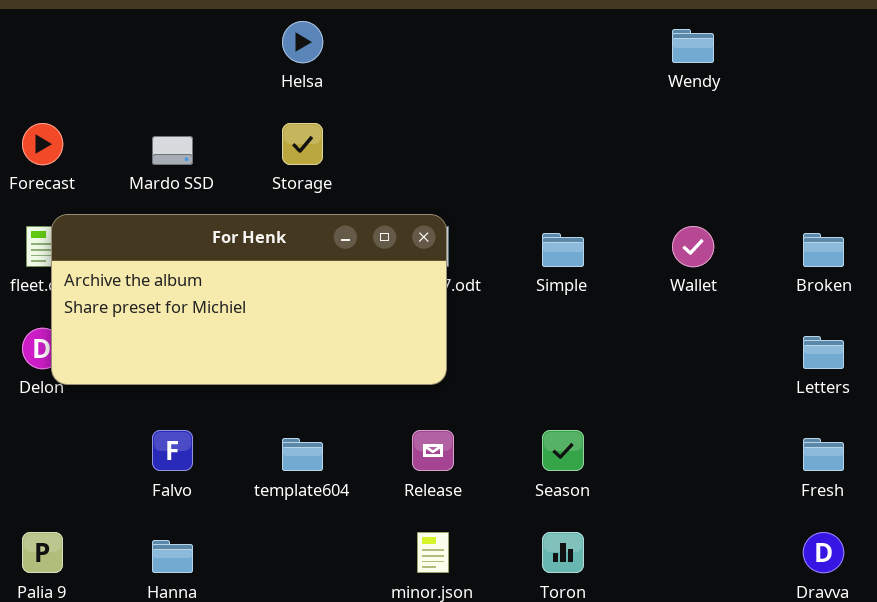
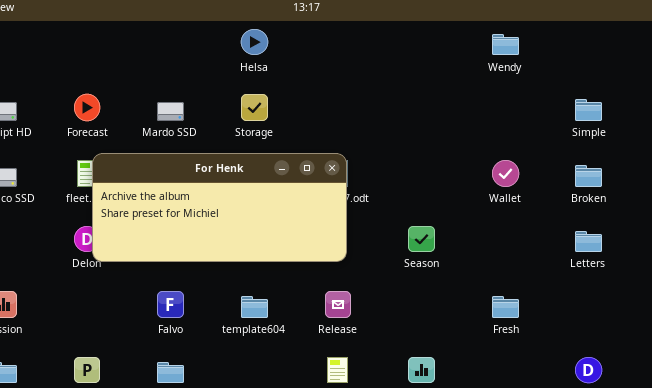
Simple: [542,233,584,267] -> [575,99,602,121], moved
Season: [542,430,584,471] -> [408,226,435,252], moved
Fresh: [803,438,844,471] -> [492,296,519,318], moved

